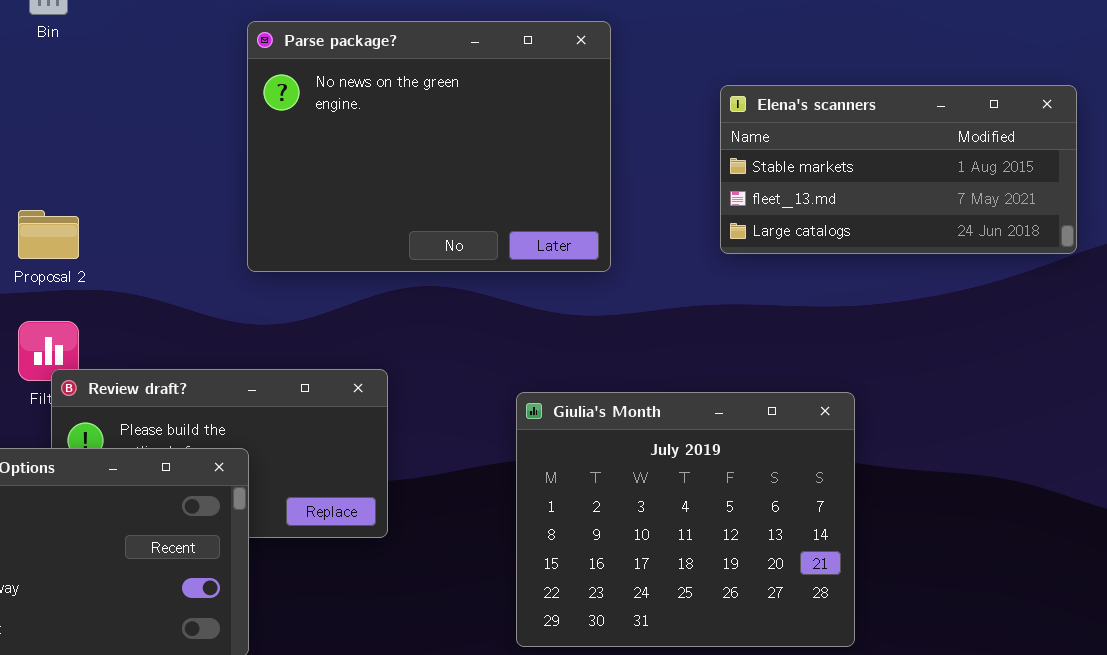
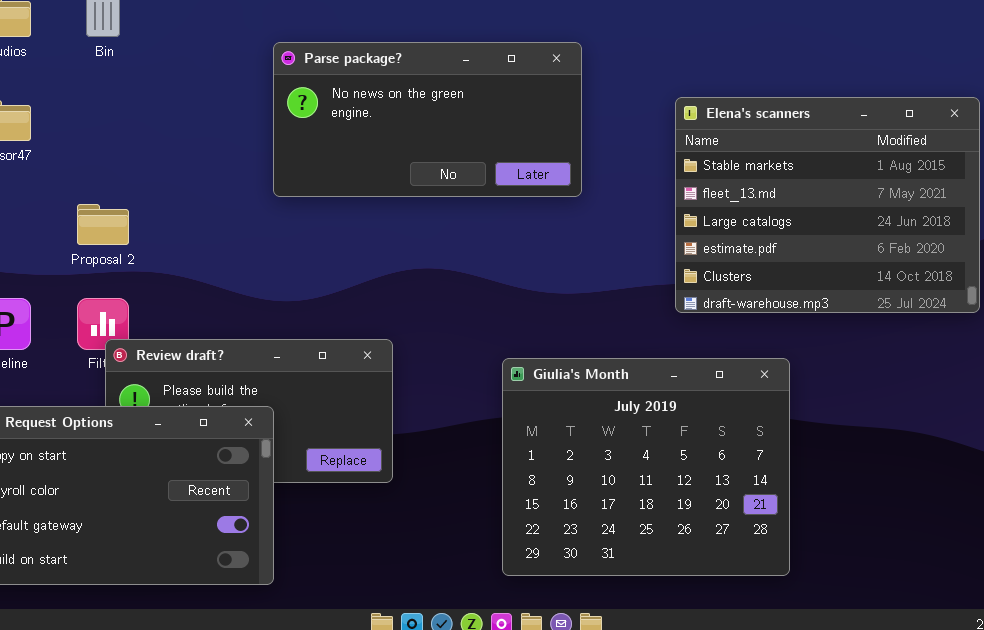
Parse package?: [247,21,611,272] -> [273,42,582,197], resized
Elena's scanners: [720,85,1077,254] -> [675,97,980,313], resized

